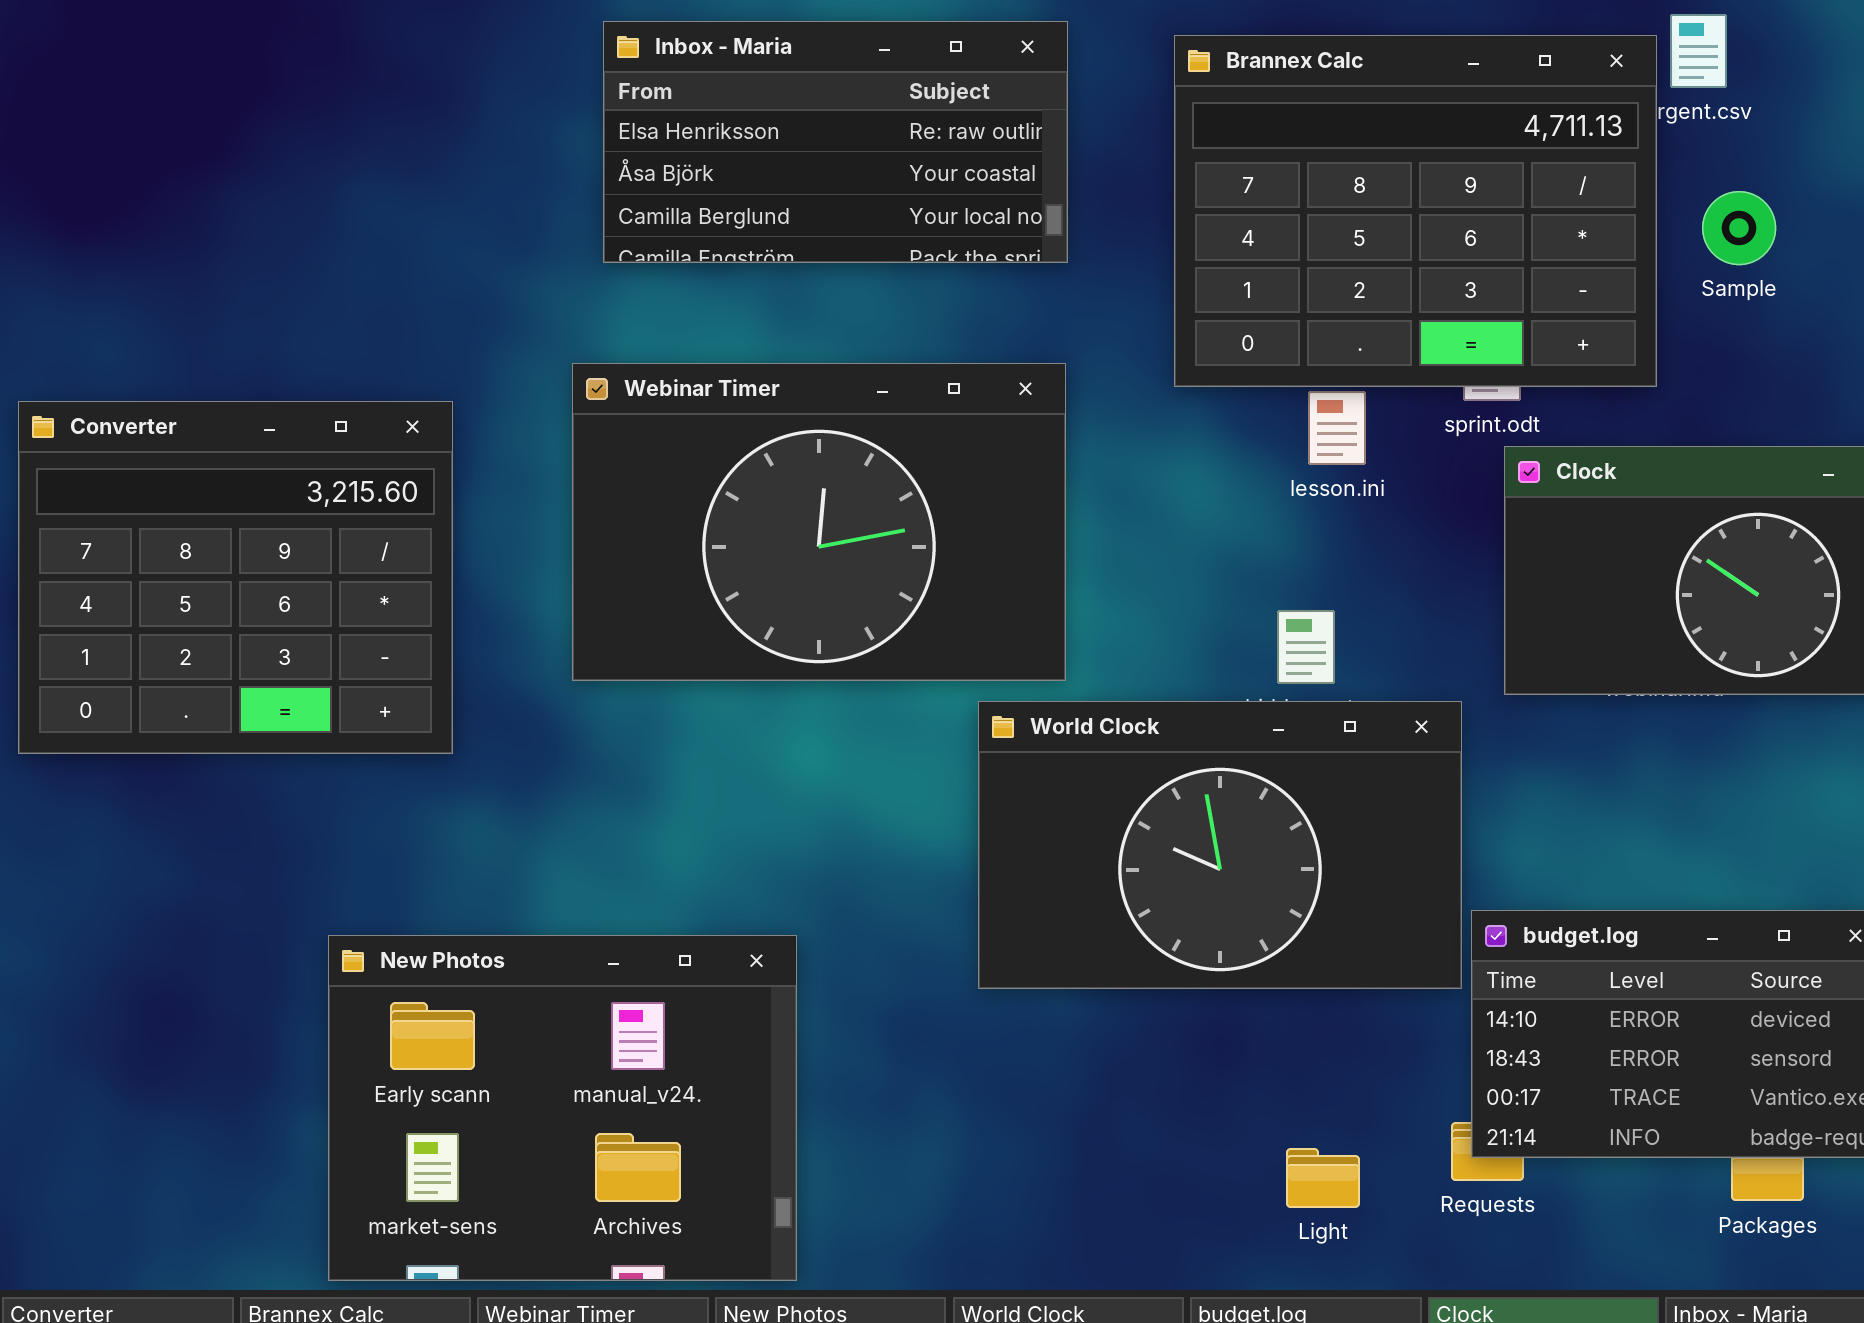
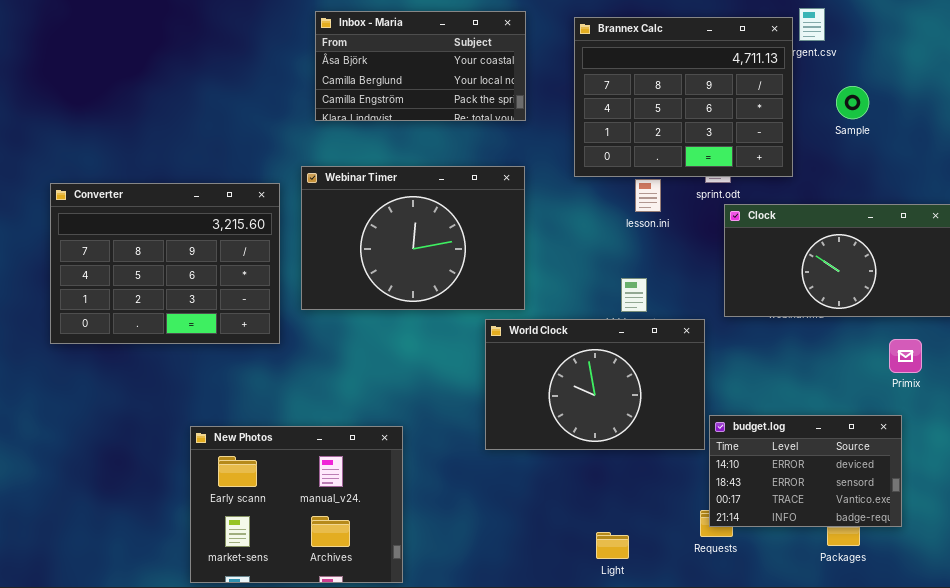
Inbox - Maria: [603,21,1068,263] -> [315,11,526,121], scrolled down 1 row
Sample: [1702,191,1776,265] -> [836,86,869,119], moved
Converter: [18,401,453,754] -> [50,183,280,344], resized
Light: [1286,1148,1360,1208] -> [596,532,629,559], moved

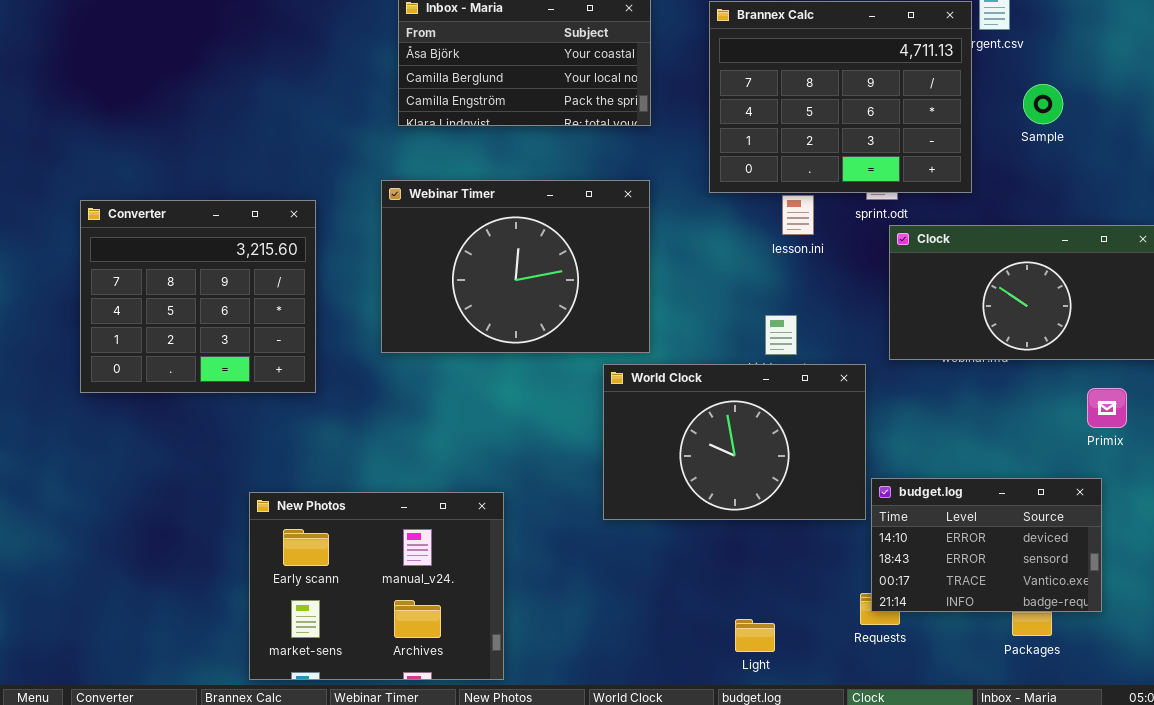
Converter: [50,183,280,344] -> [80,200,316,393], resized

